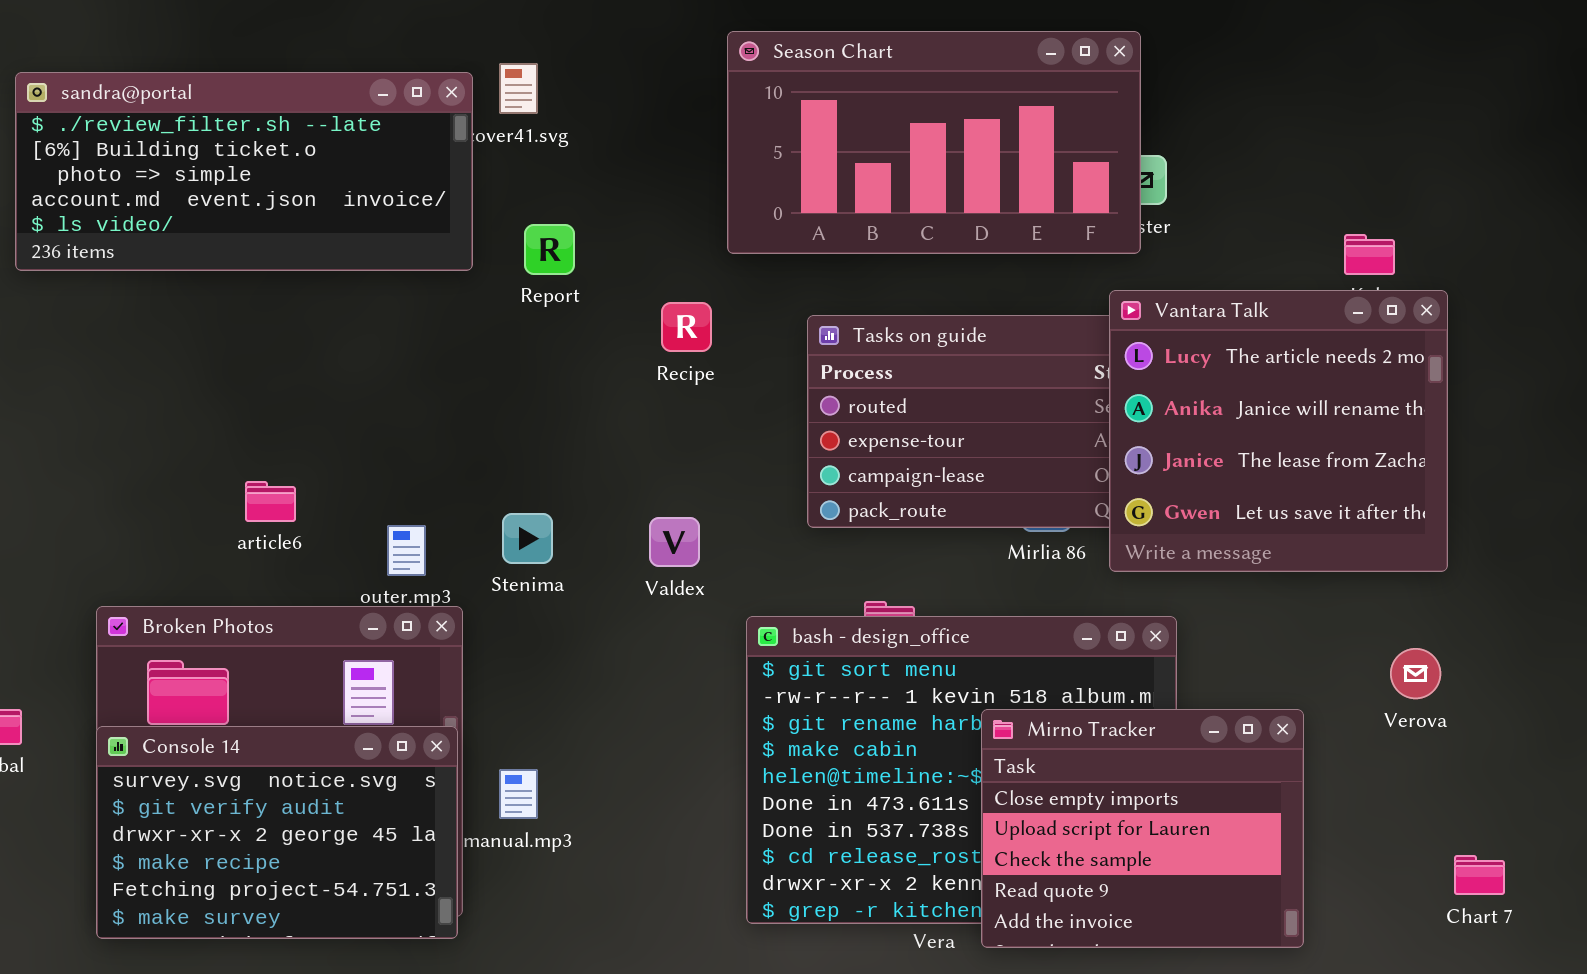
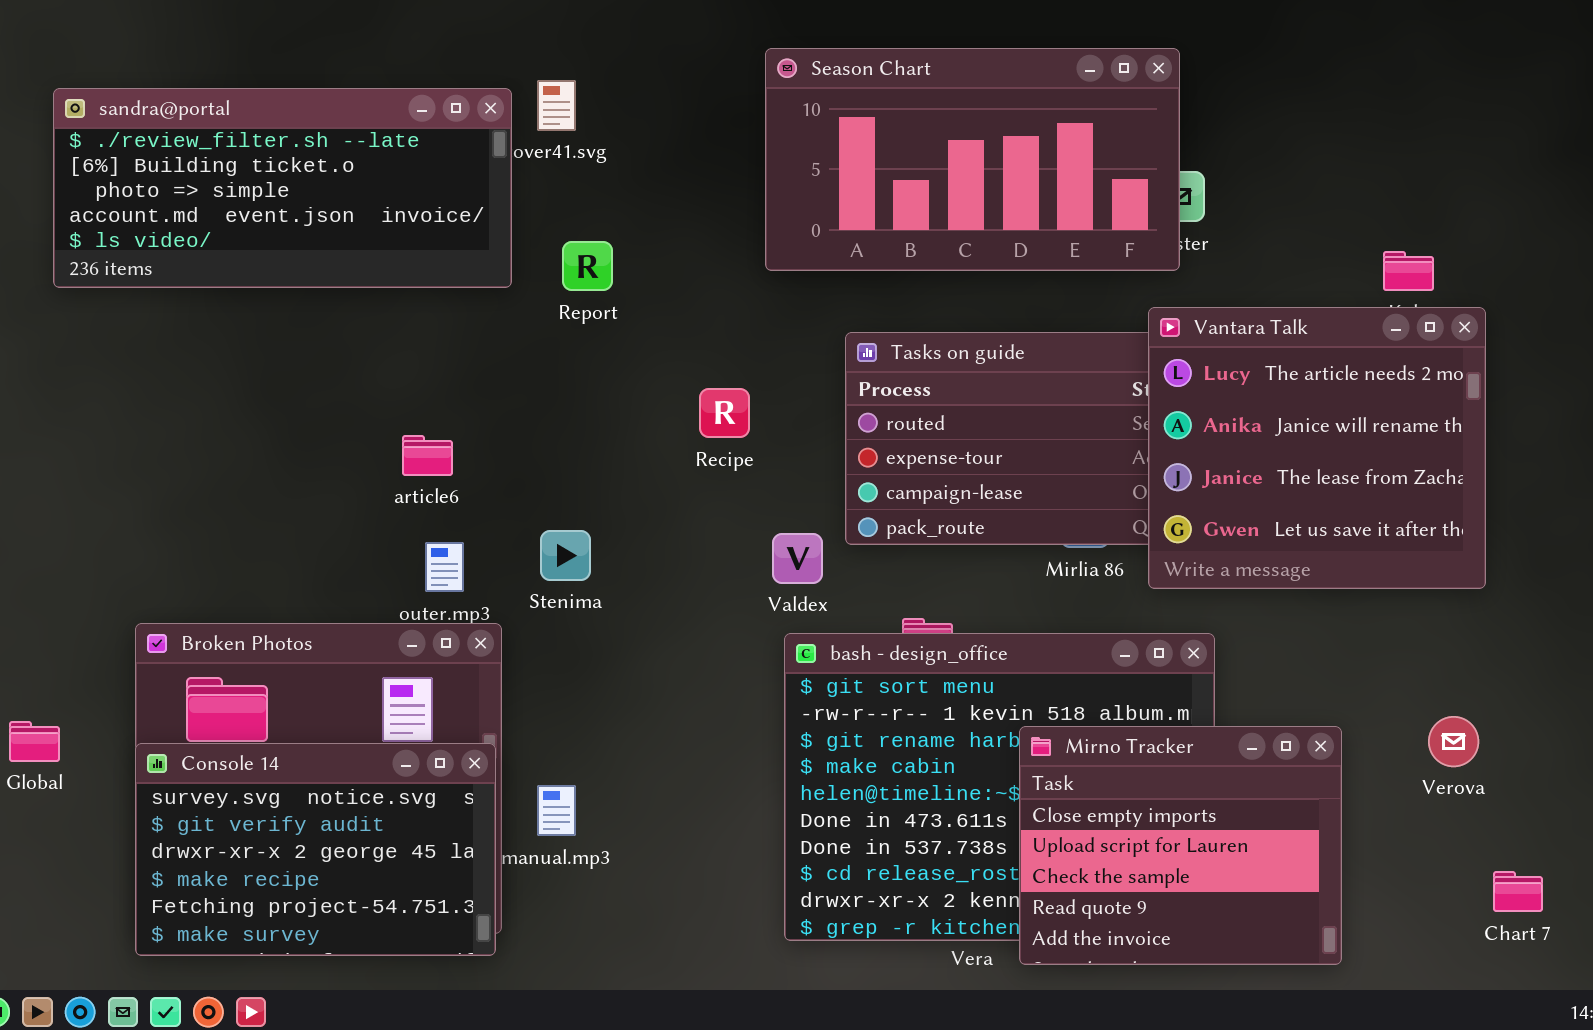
Recipe: [661,302,712,352] -> [699,388,750,438], moved
article6: [245,481,296,522] -> [402,435,453,476], moved
Valdex: [649,517,700,567] -> [772,533,823,584], moved
Verova: [1390,648,1441,699] -> [1428,716,1479,767], moved

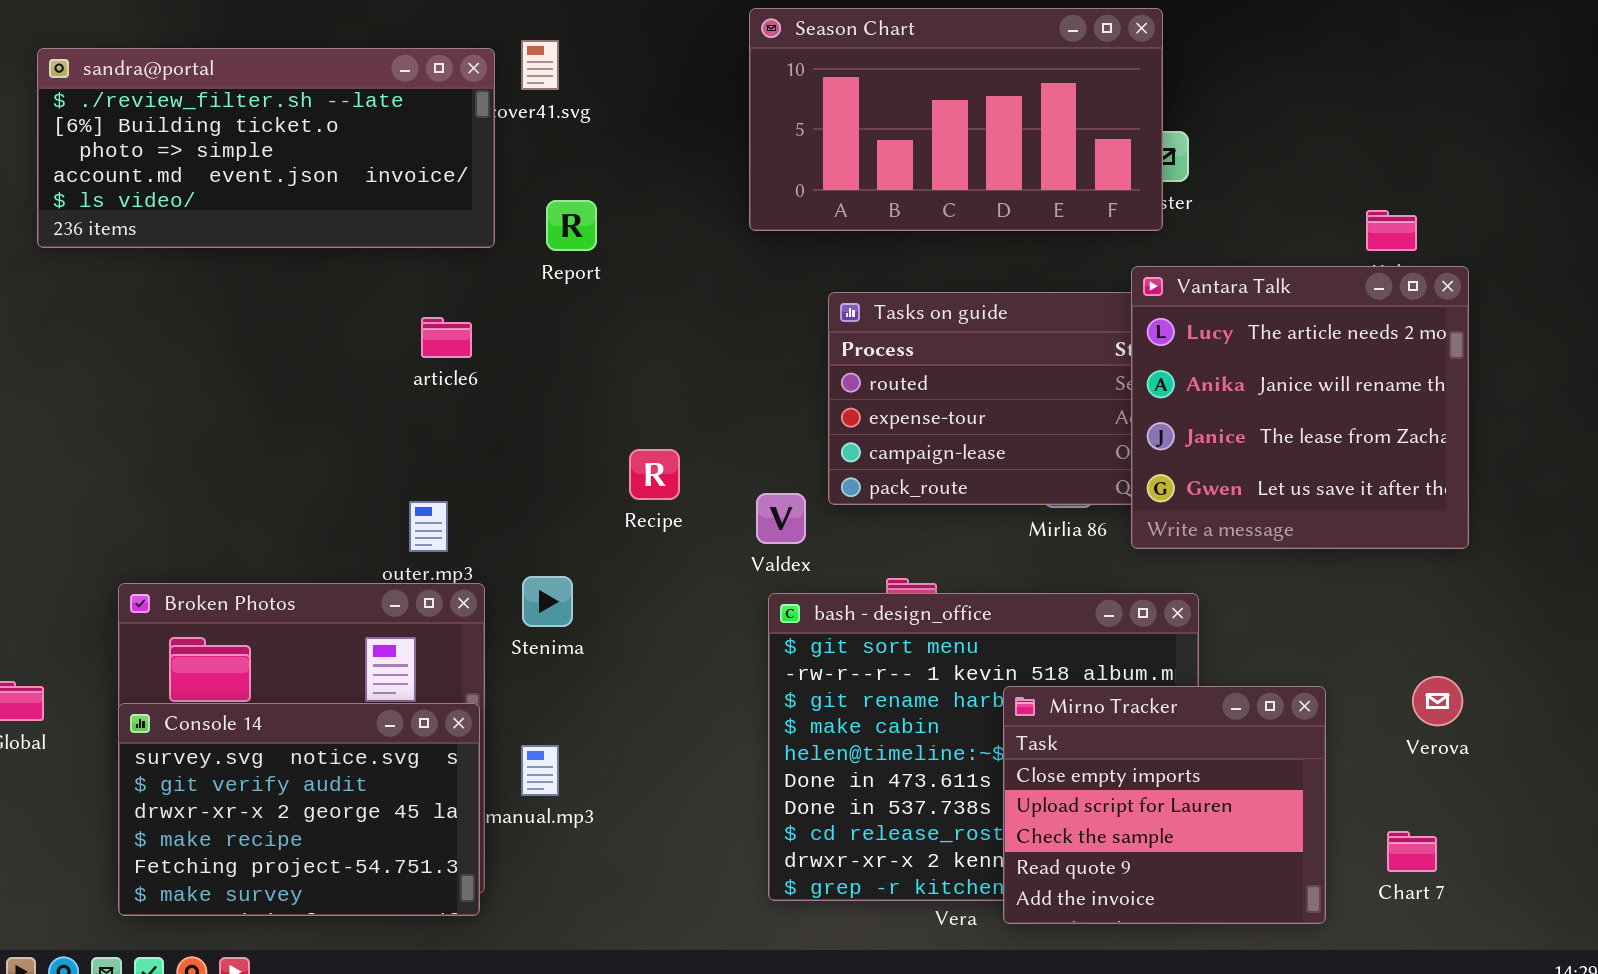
Recipe: [699,388,750,438] -> [629,449,680,500], moved
article6: [402,435,453,476] -> [421,317,472,358], moved
Stenima: [540,530,591,581] -> [522,576,573,627], moved
Chart 7: [1493,871,1543,912] -> [1387,831,1437,872], moved

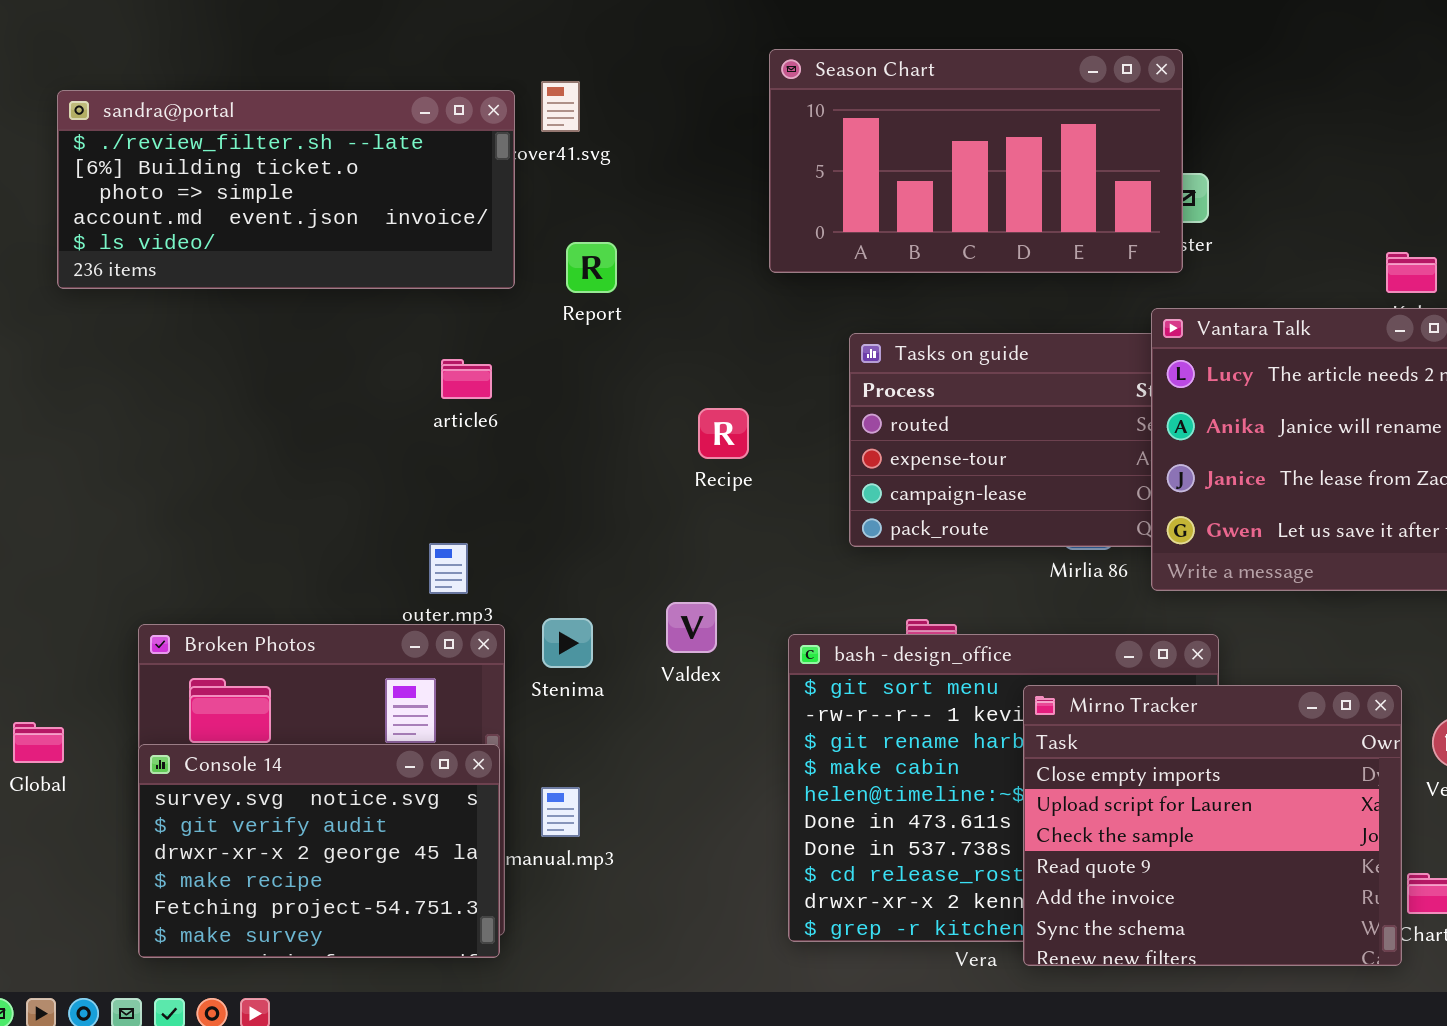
Recipe: [629,449,680,500] -> [698,408,749,459], moved
Valdex: [756,493,806,544] -> [666,602,717,653], moved
Mirno Tracker: [1003,686,1326,924] -> [1023,685,1402,966], resized

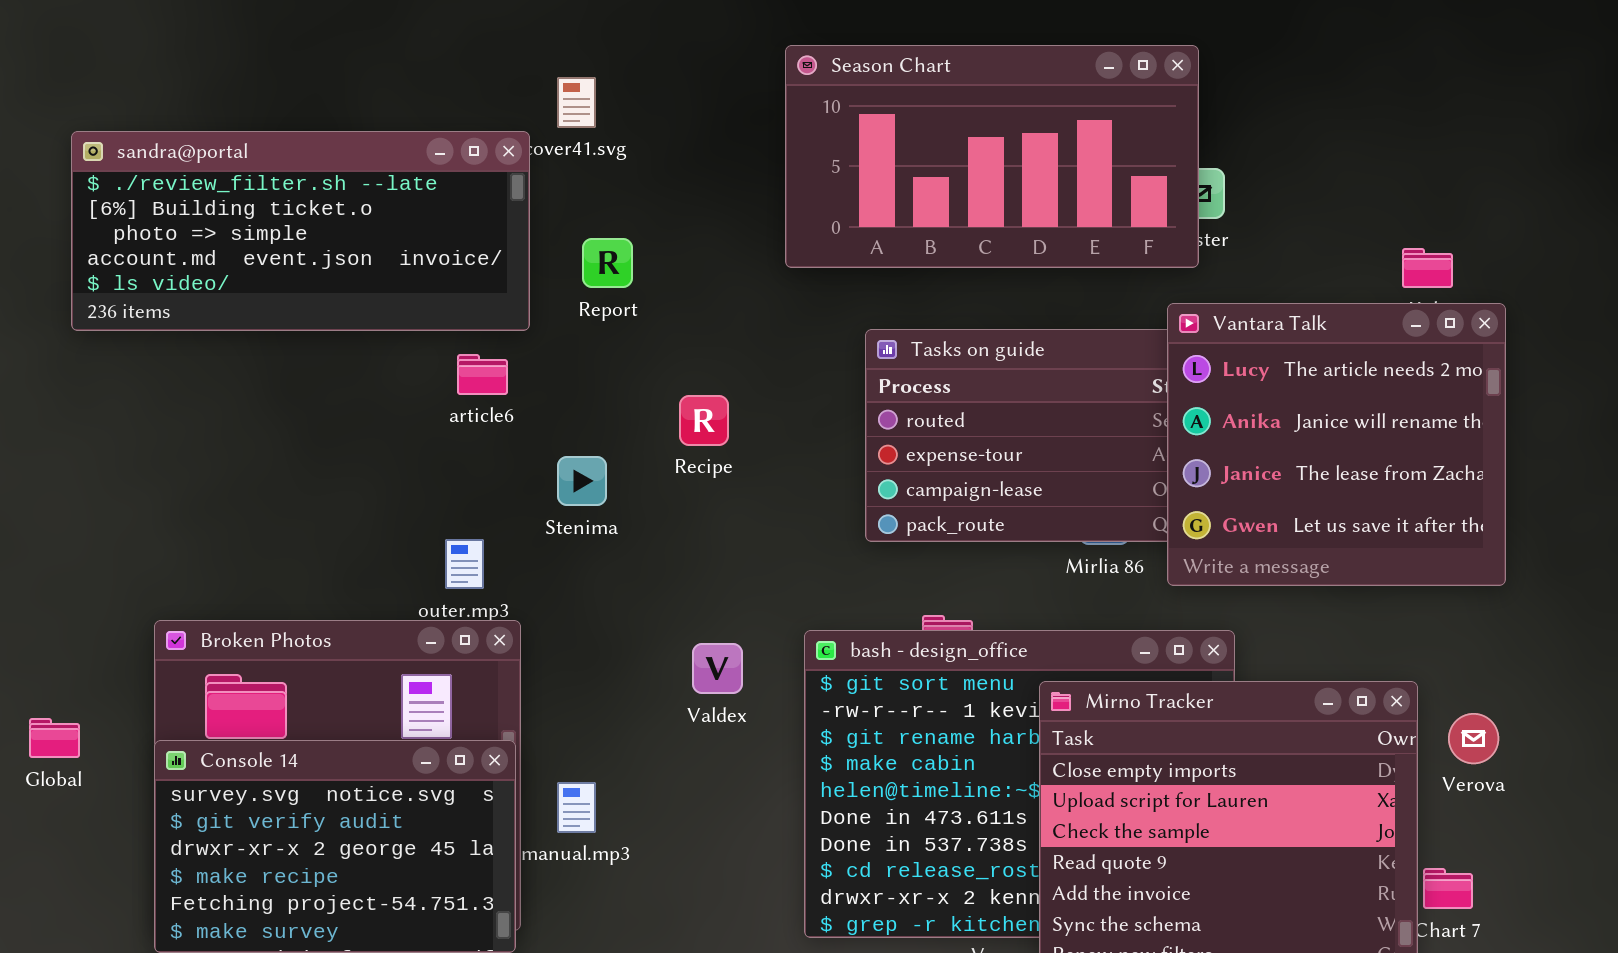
sandra@portal: [57,90,515,289] -> [71,131,530,331], moved
Recipe: [698,408,749,459] -> [679,395,729,446], moved
Valdex: [666,602,717,653] -> [692,643,743,694], moved
Stenima: [542,618,593,668] -> [557,456,607,506], moved

